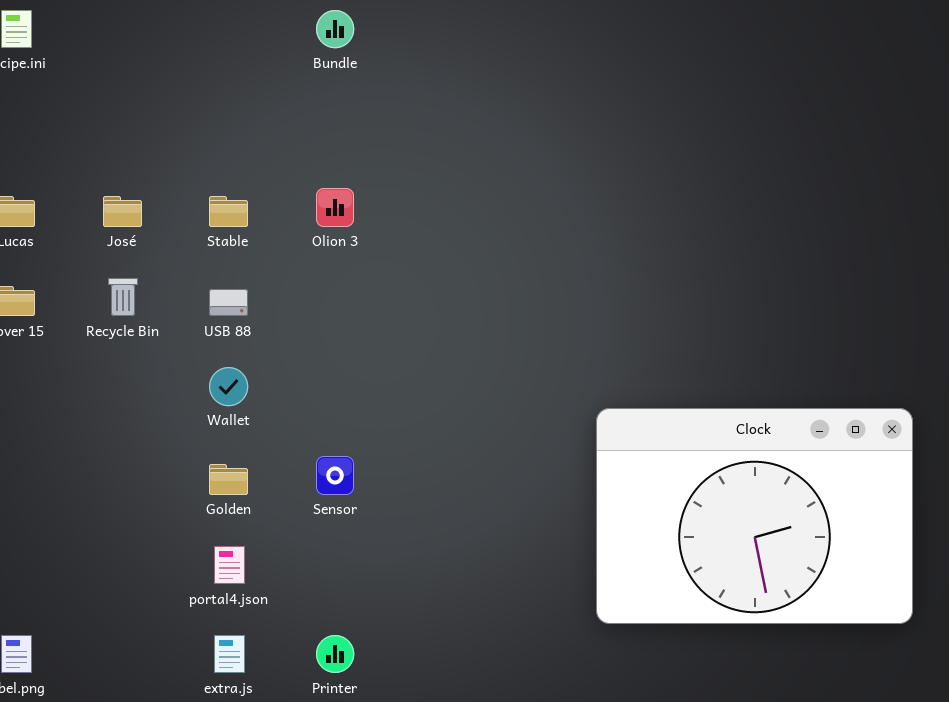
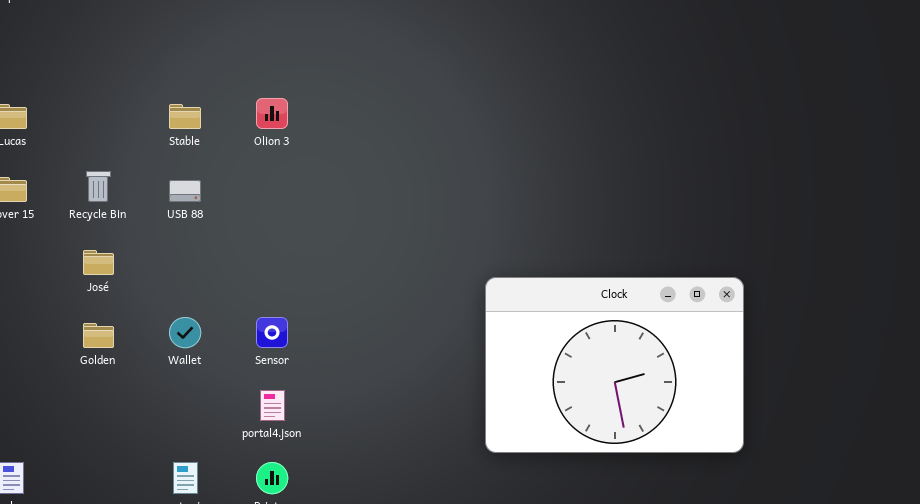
José: [103,196,142,227] -> [83,250,114,275], moved
Wallet: [209,367,248,406] -> [169,317,201,348], moved
Golden: [209,464,248,495] -> [83,323,114,348], moved
portal4.json: [214,546,245,584] -> [260,390,285,421], moved

